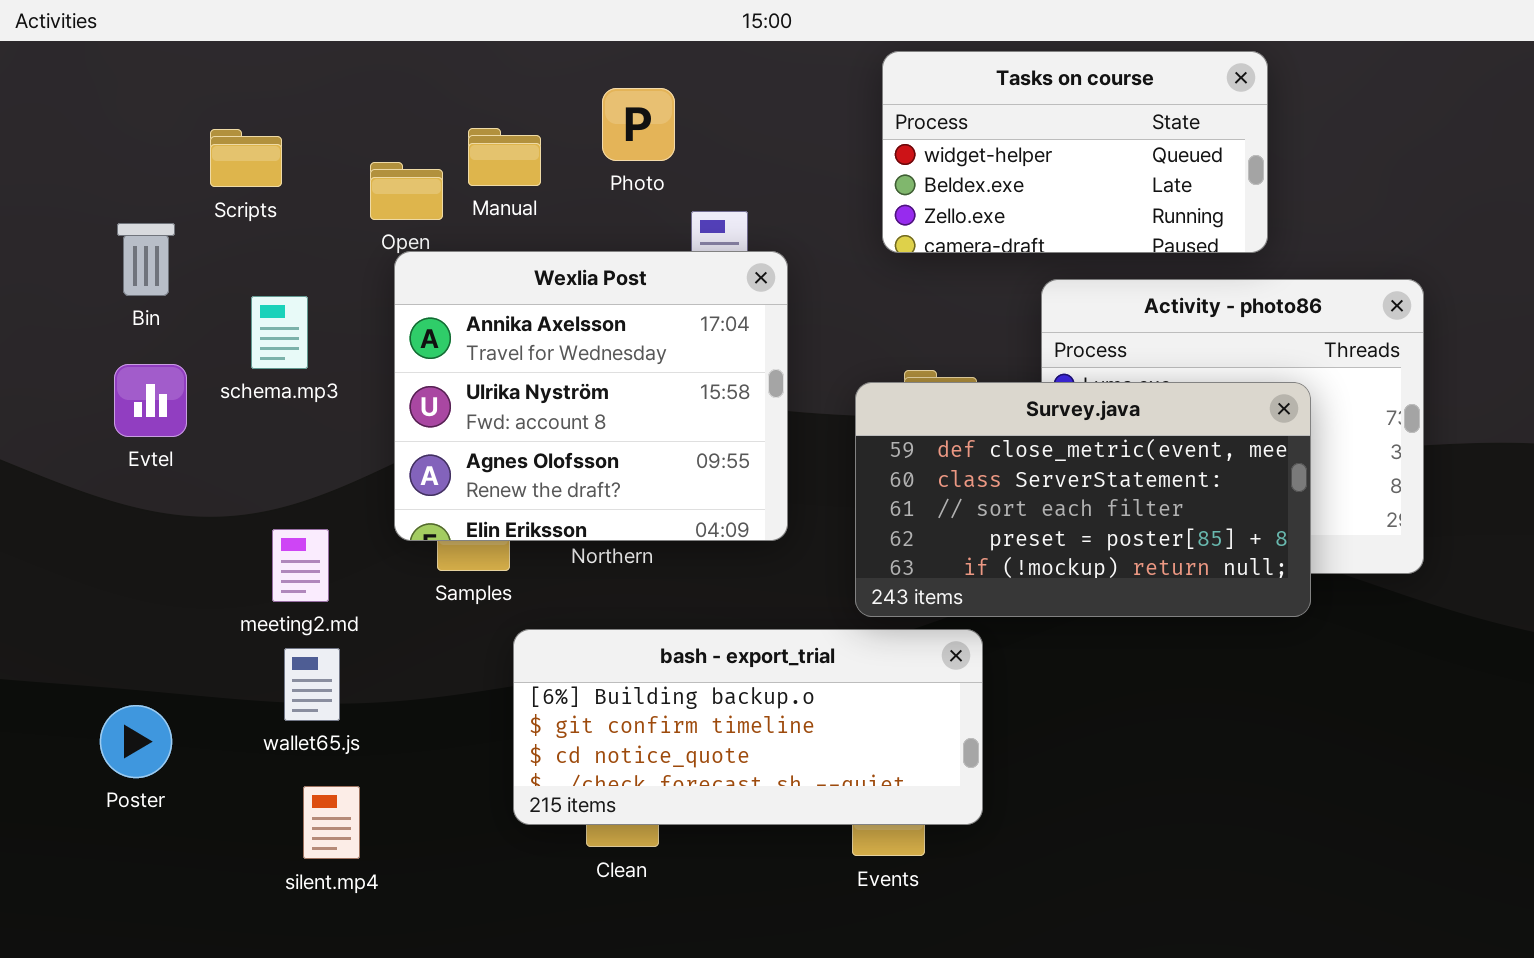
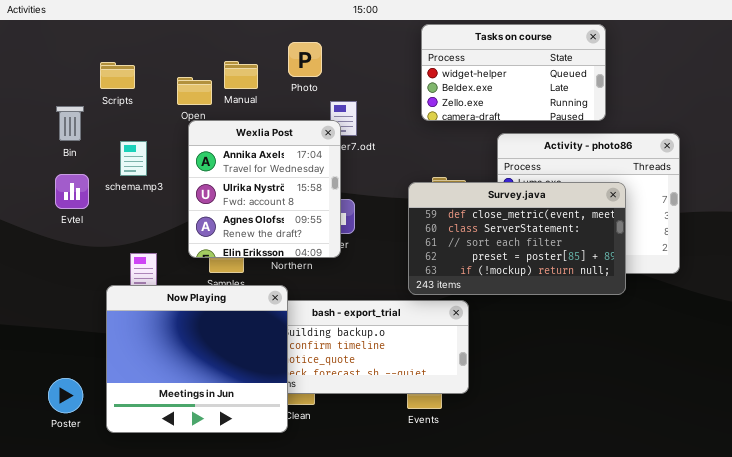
Wexlia Post: [394,251,788,541] -> [188,120,341,258], resized
Now Playing: none -> [106,285,288,433], opened
Poster: [100,705,172,778] -> [48,378,83,413], moved

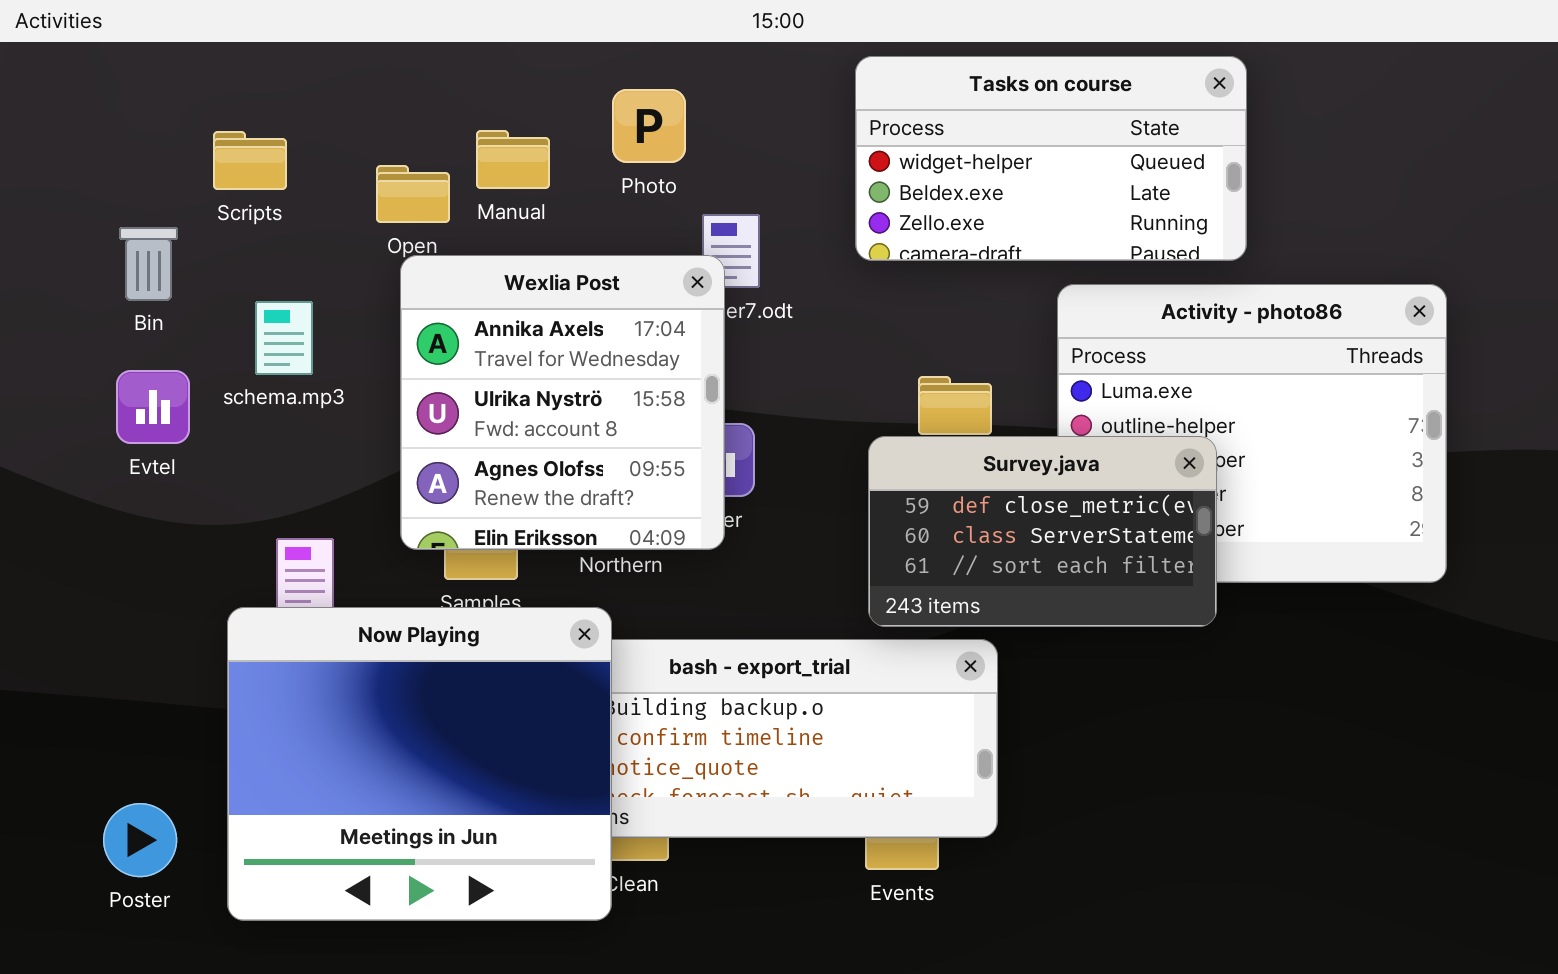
Tasks on course: [421,24,606,121] -> [855,56,1247,261], moved
Survey.java: [408,182,626,295] -> [868,436,1217,627], resized

